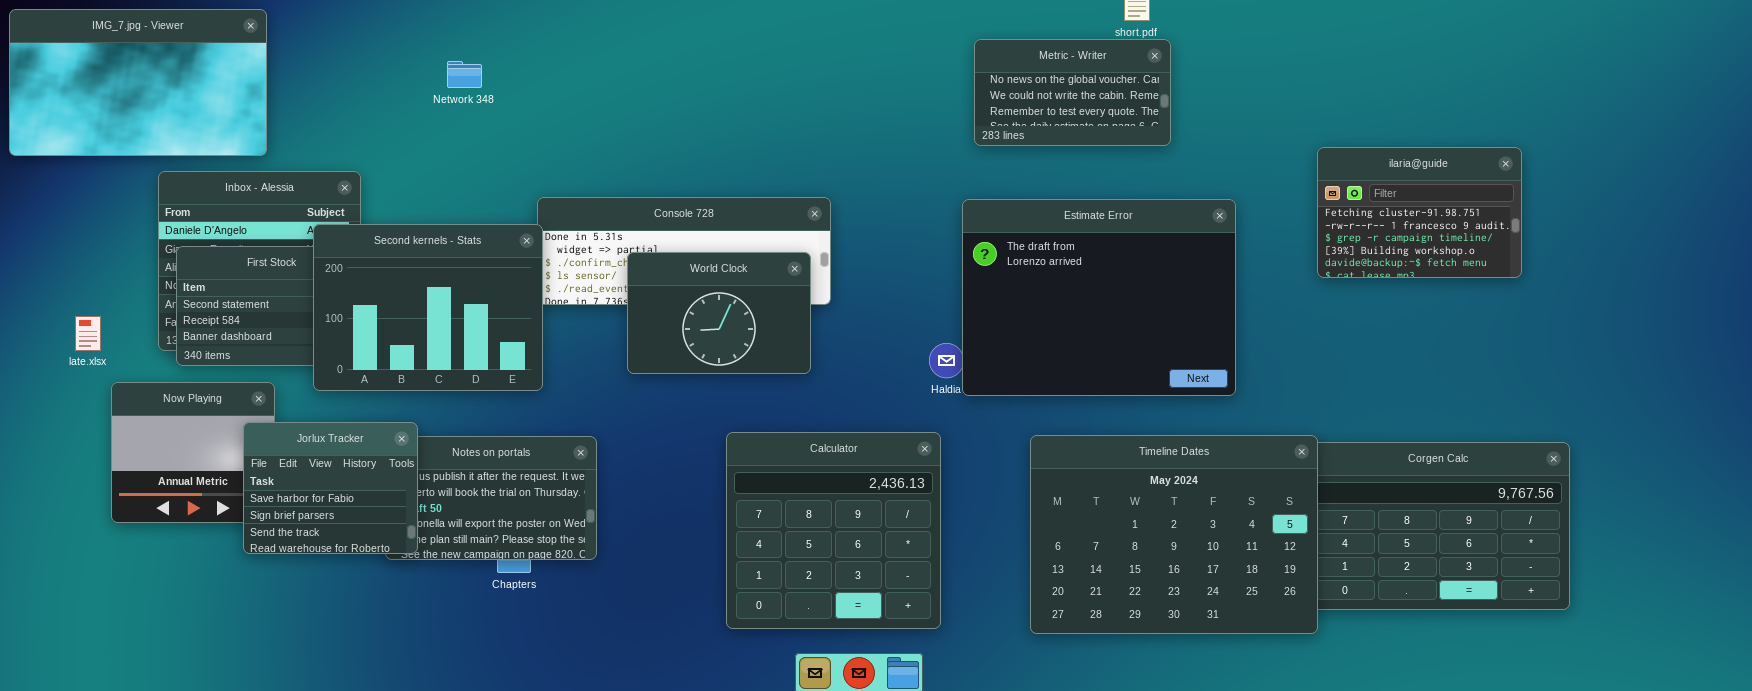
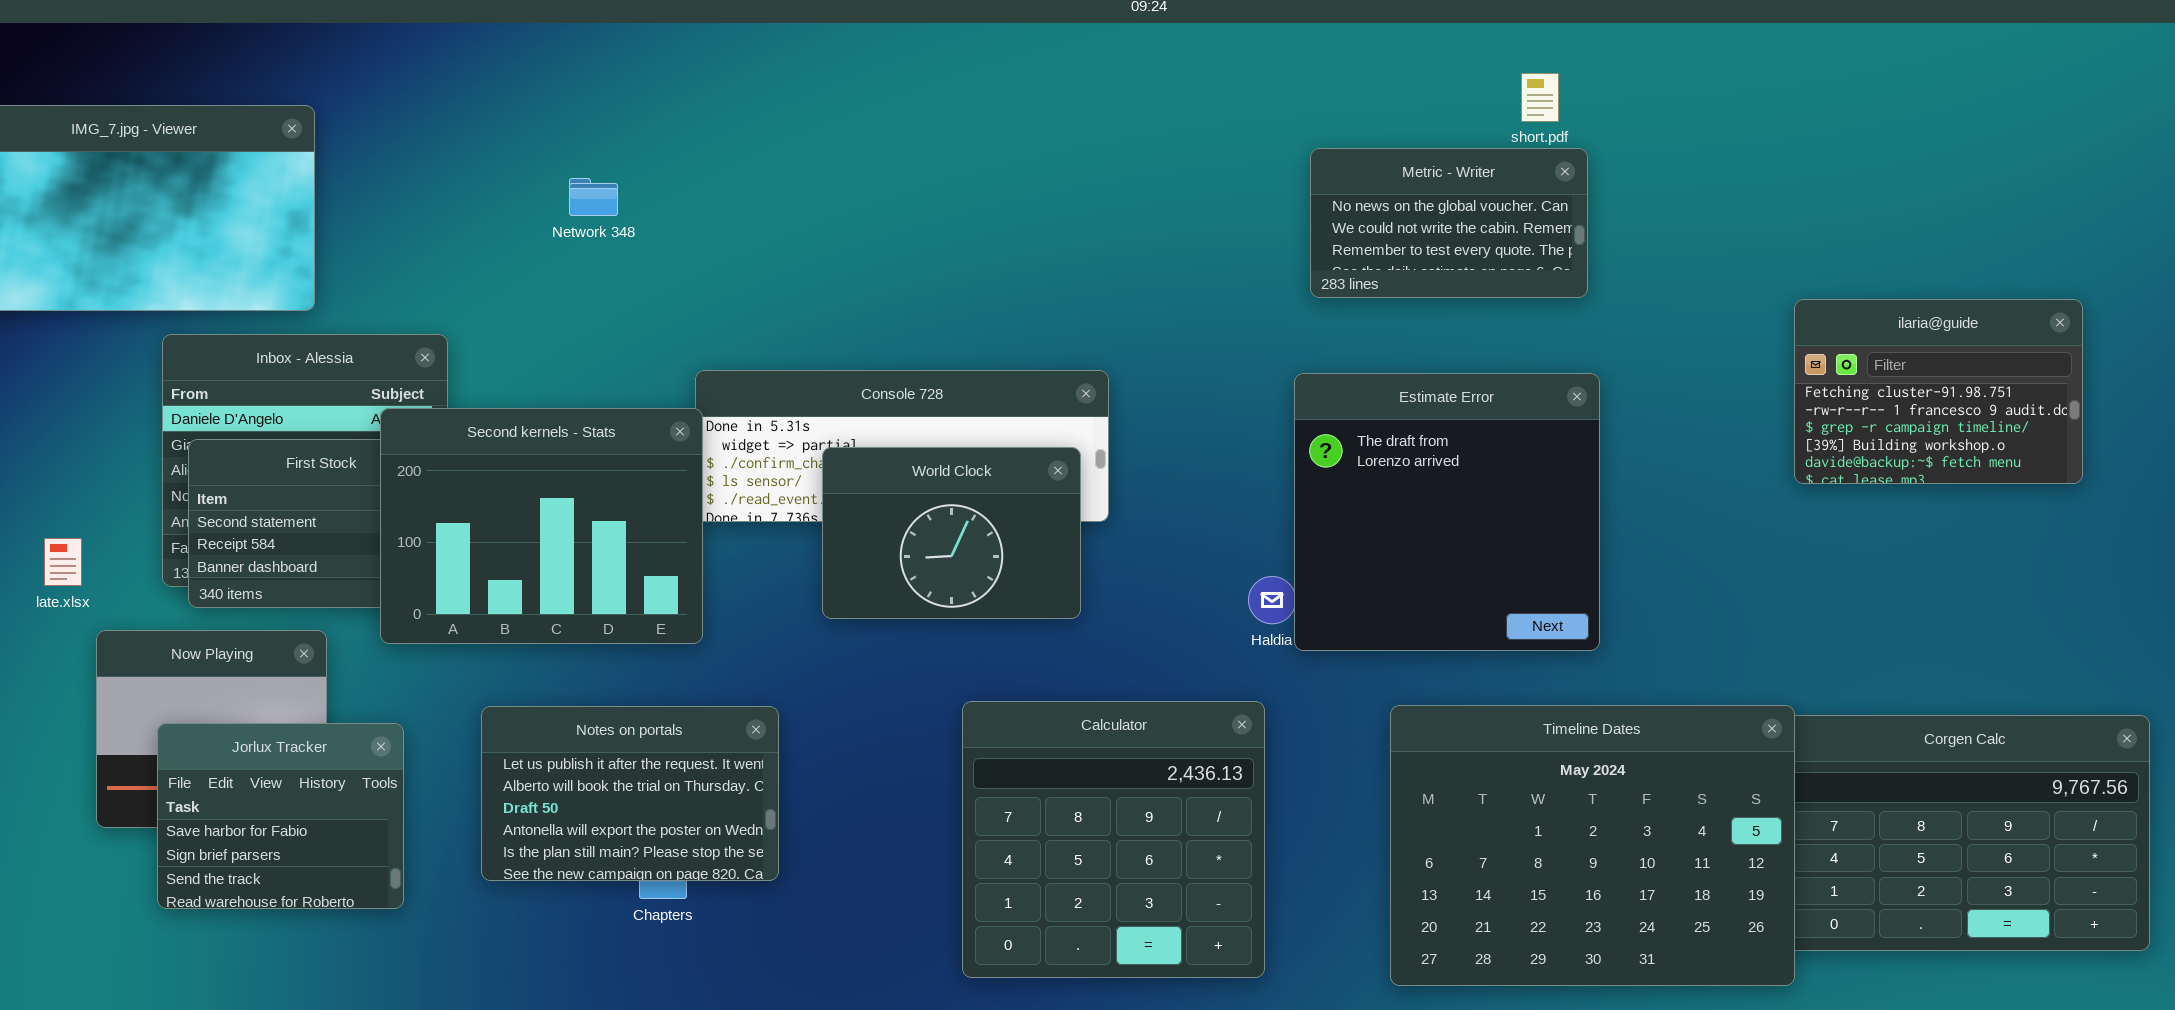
Estimate Error: [962,199,1236,396] -> [1294,373,1600,651], resized
Jorlux Tracker: [243,422,418,554] -> [157,723,404,909], moved

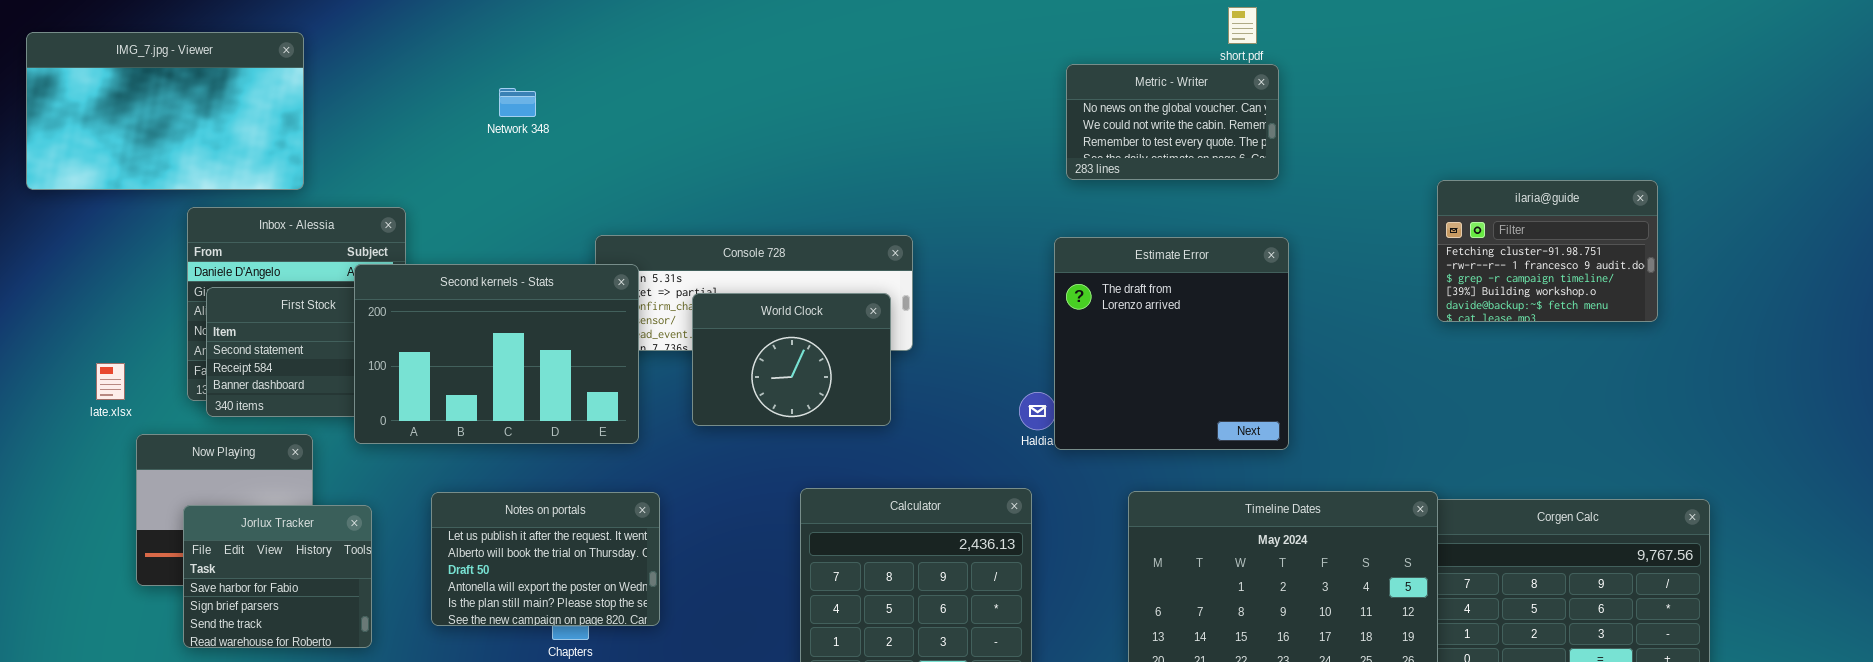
Second kernels - Stats: [380,408,703,644] -> [354,264,639,444], resized

